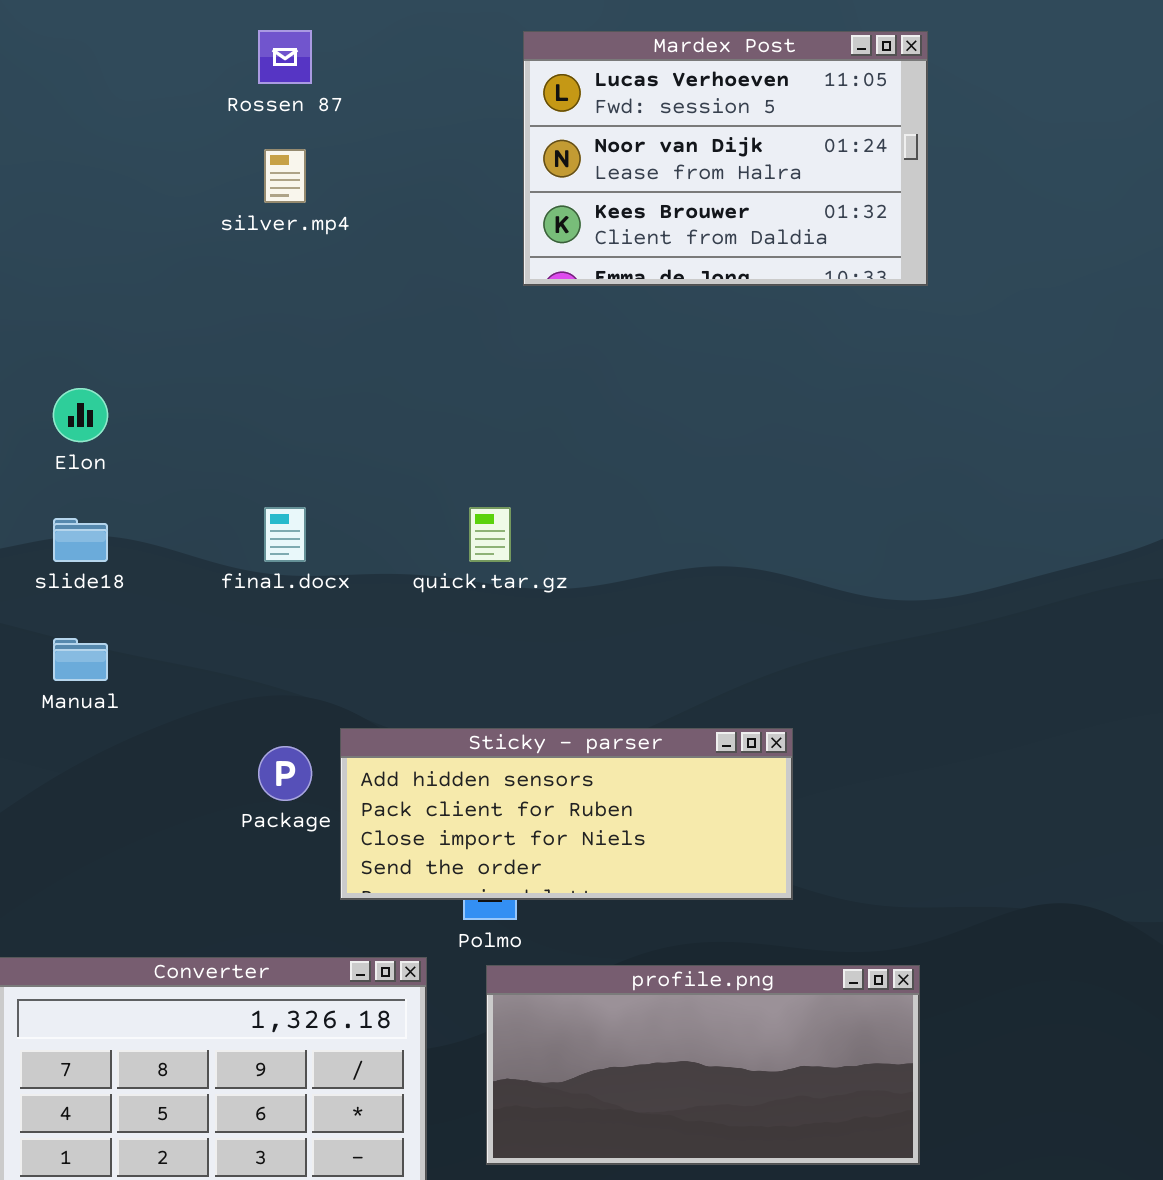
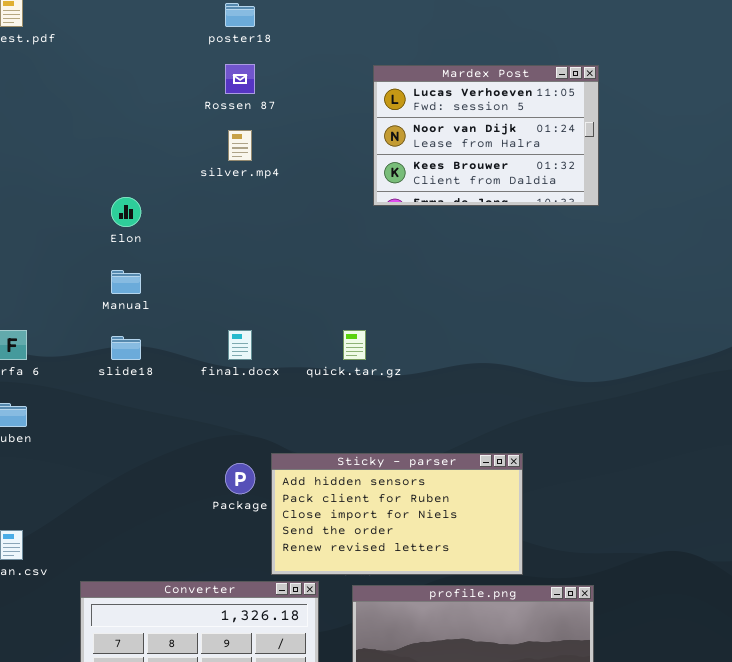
Elon: [53,388,108,442] -> [111,197,141,227], moved
Manual: [53,638,108,681] -> [111,270,141,294], moved
Sticky - parser: [340,728,793,900] -> [271,453,523,575], resized

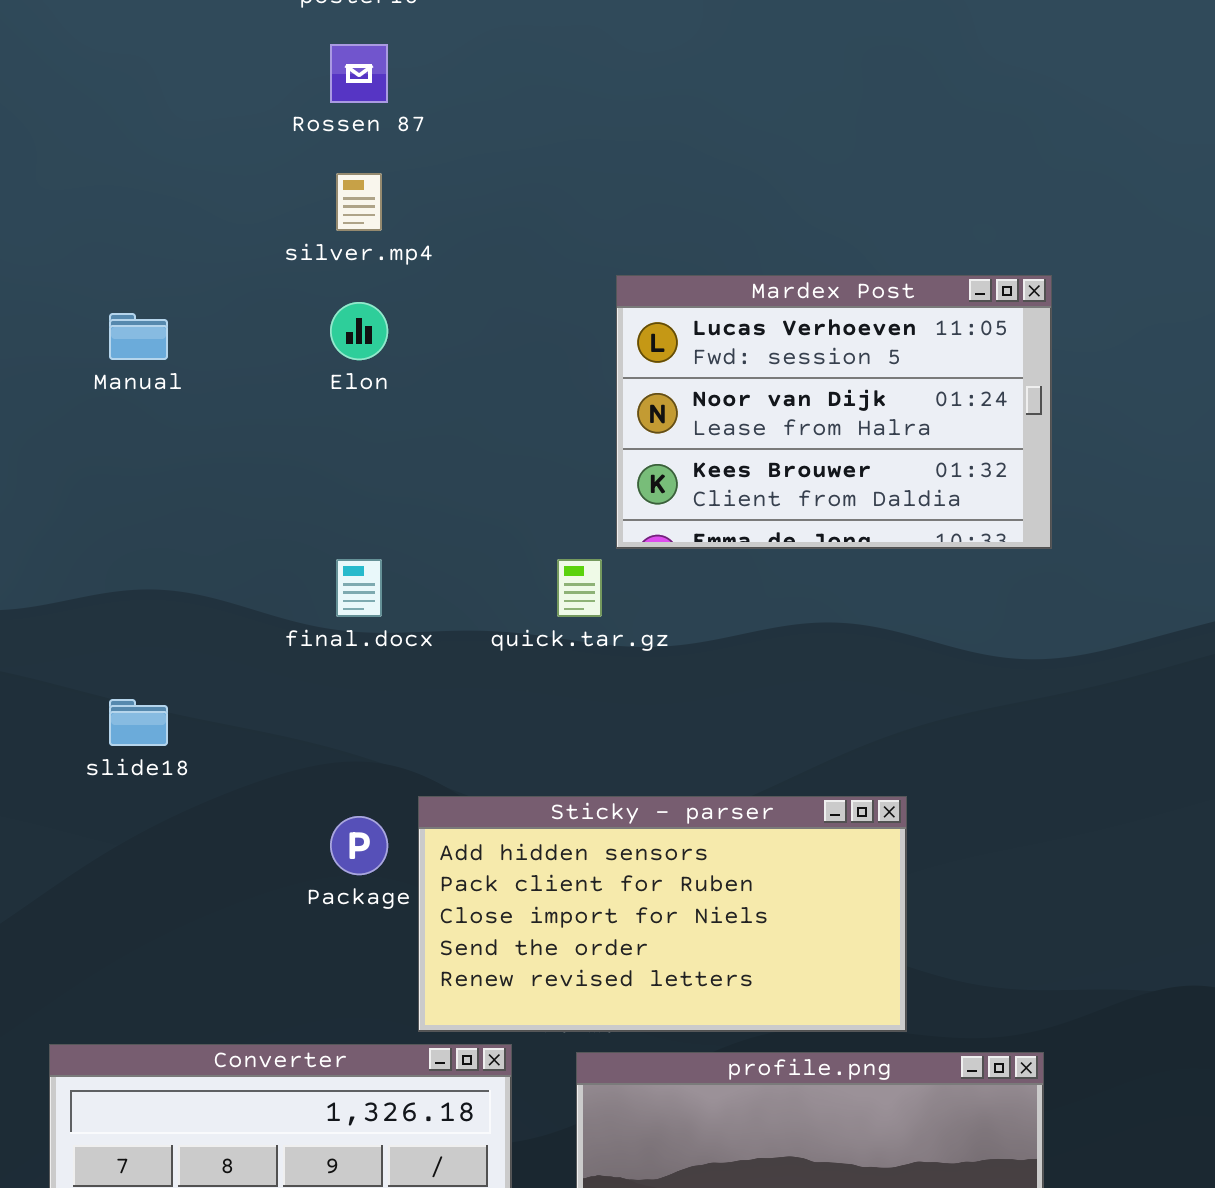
Mardex Post: [373,65,599,206] -> [616,275,1052,549], moved
Elon: [111,197,141,227] -> [330,302,388,360], moved
Manual: [111,270,141,294] -> [109,313,168,360], moved
slide18: [111,336,141,360] -> [109,699,168,746], moved

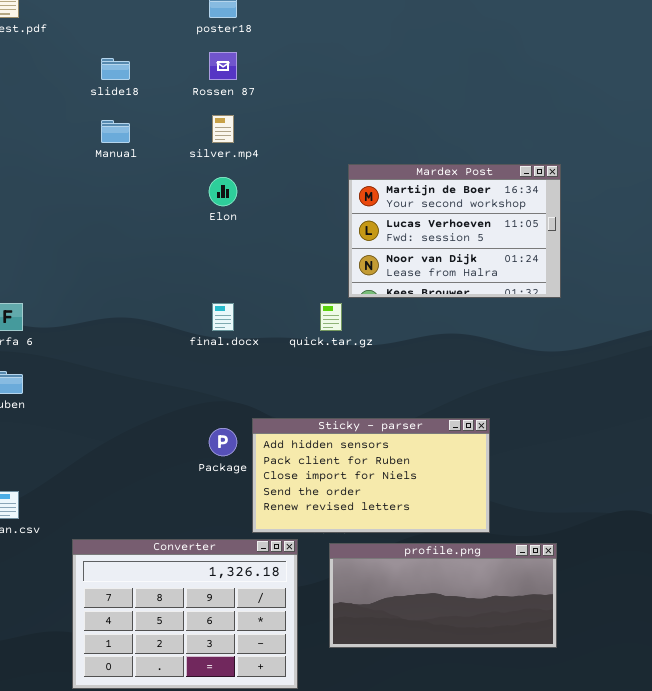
Mardex Post: [616,275,1052,549] -> [348,164,561,298], scrolled up 1 row
Manual: [109,313,168,360] -> [101,120,130,143], moved
slide18: [109,699,168,746] -> [101,58,130,80], moved

